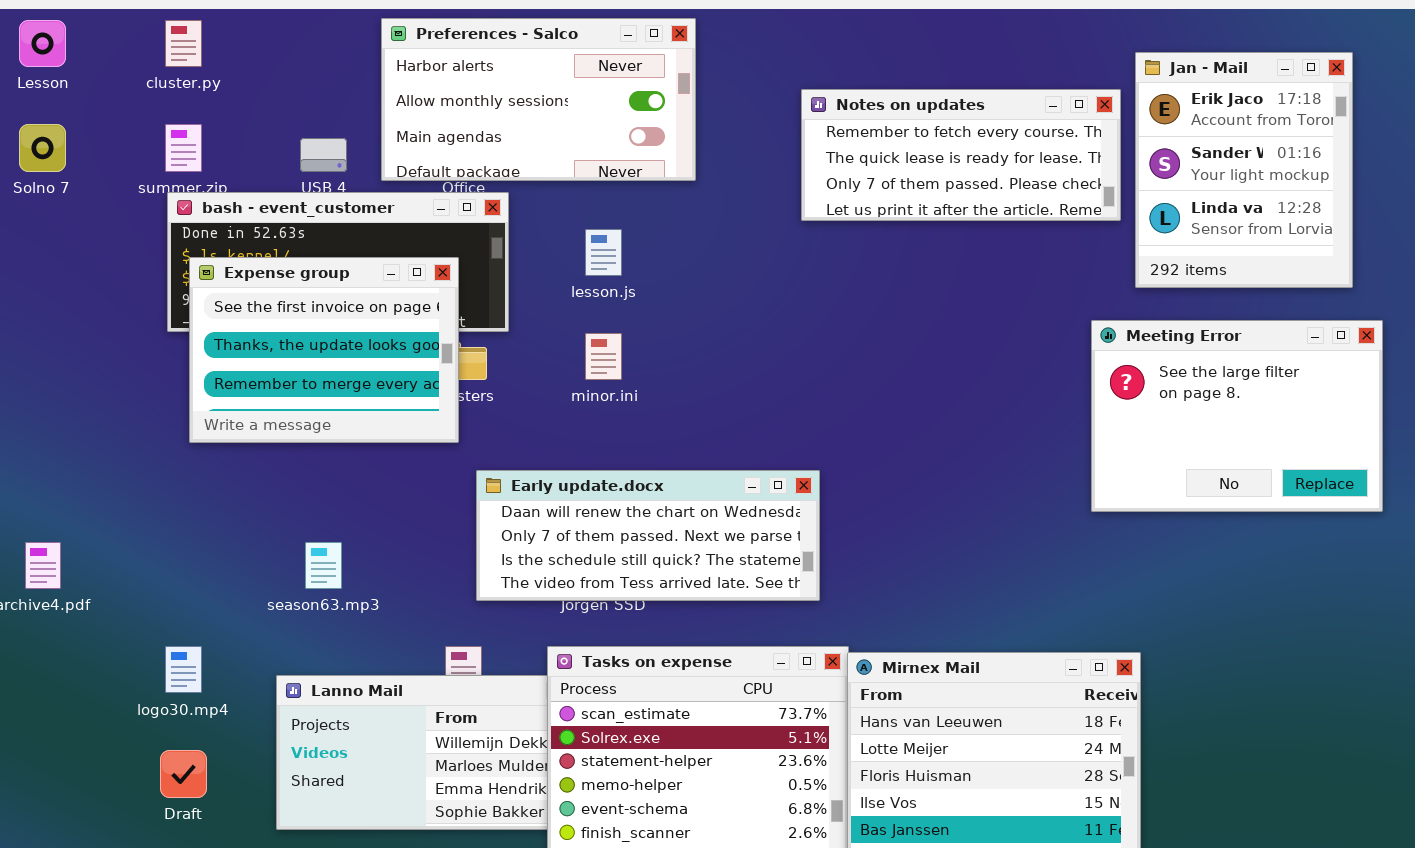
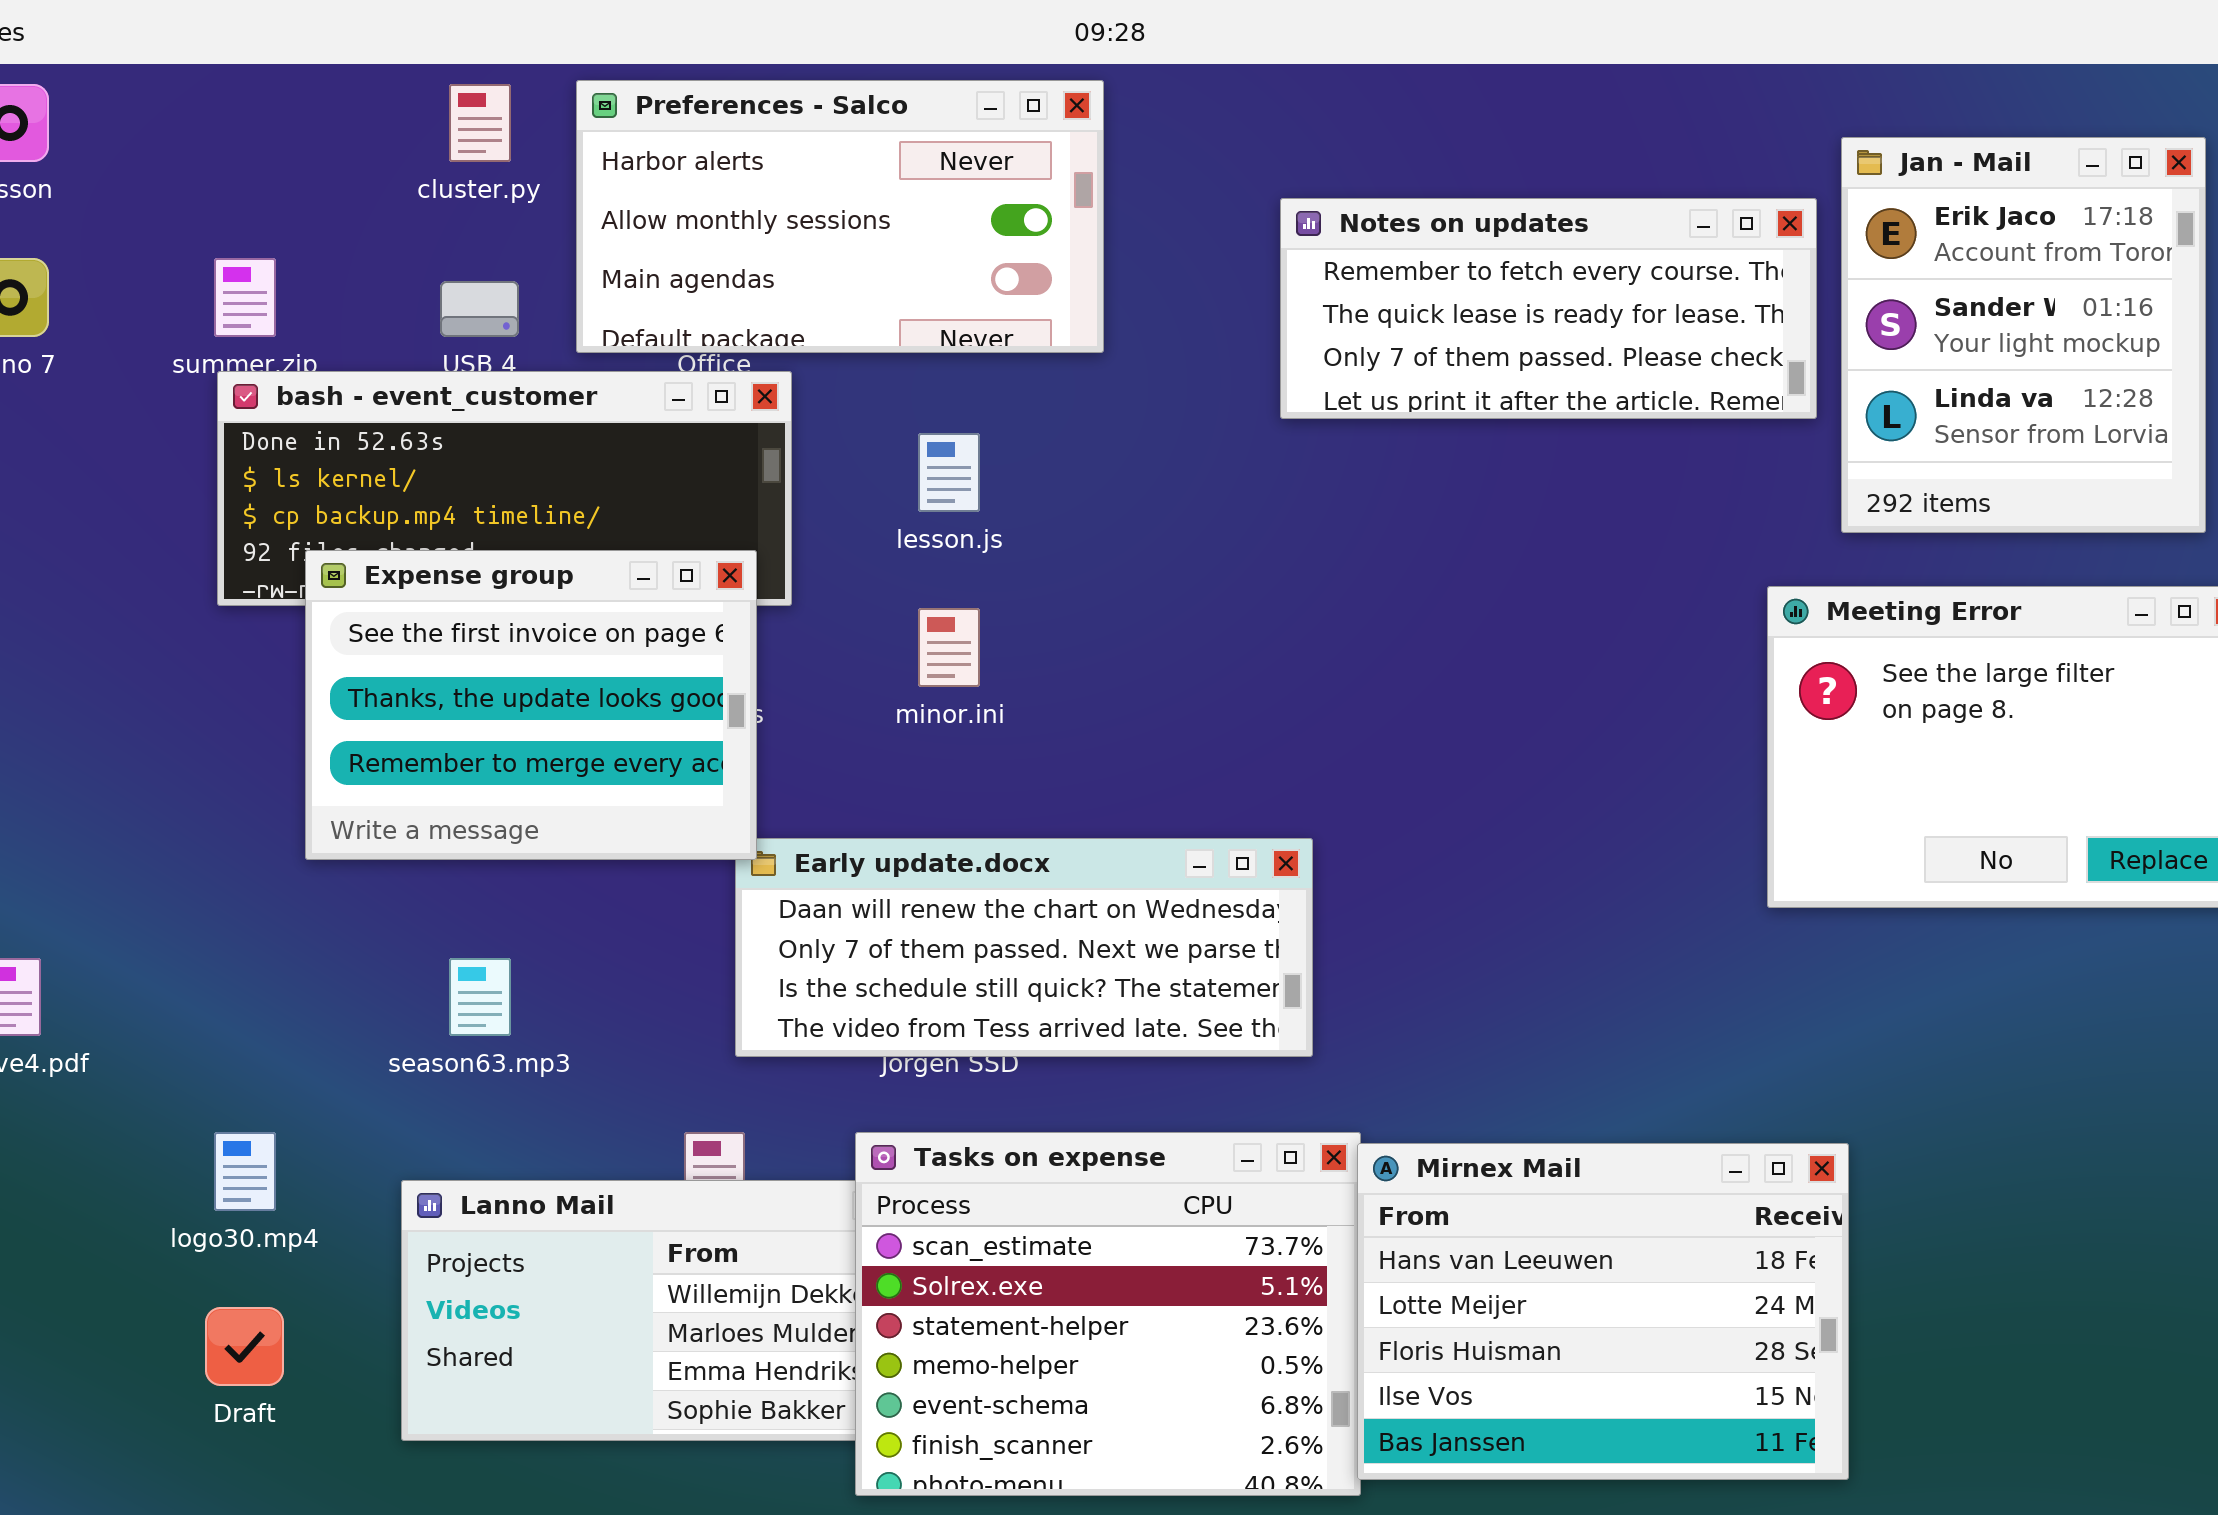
cluster.py: [165,20,202,67] -> [449,84,511,162], moved
Expense group: [189,257,459,443] -> [305,550,757,860], moved

